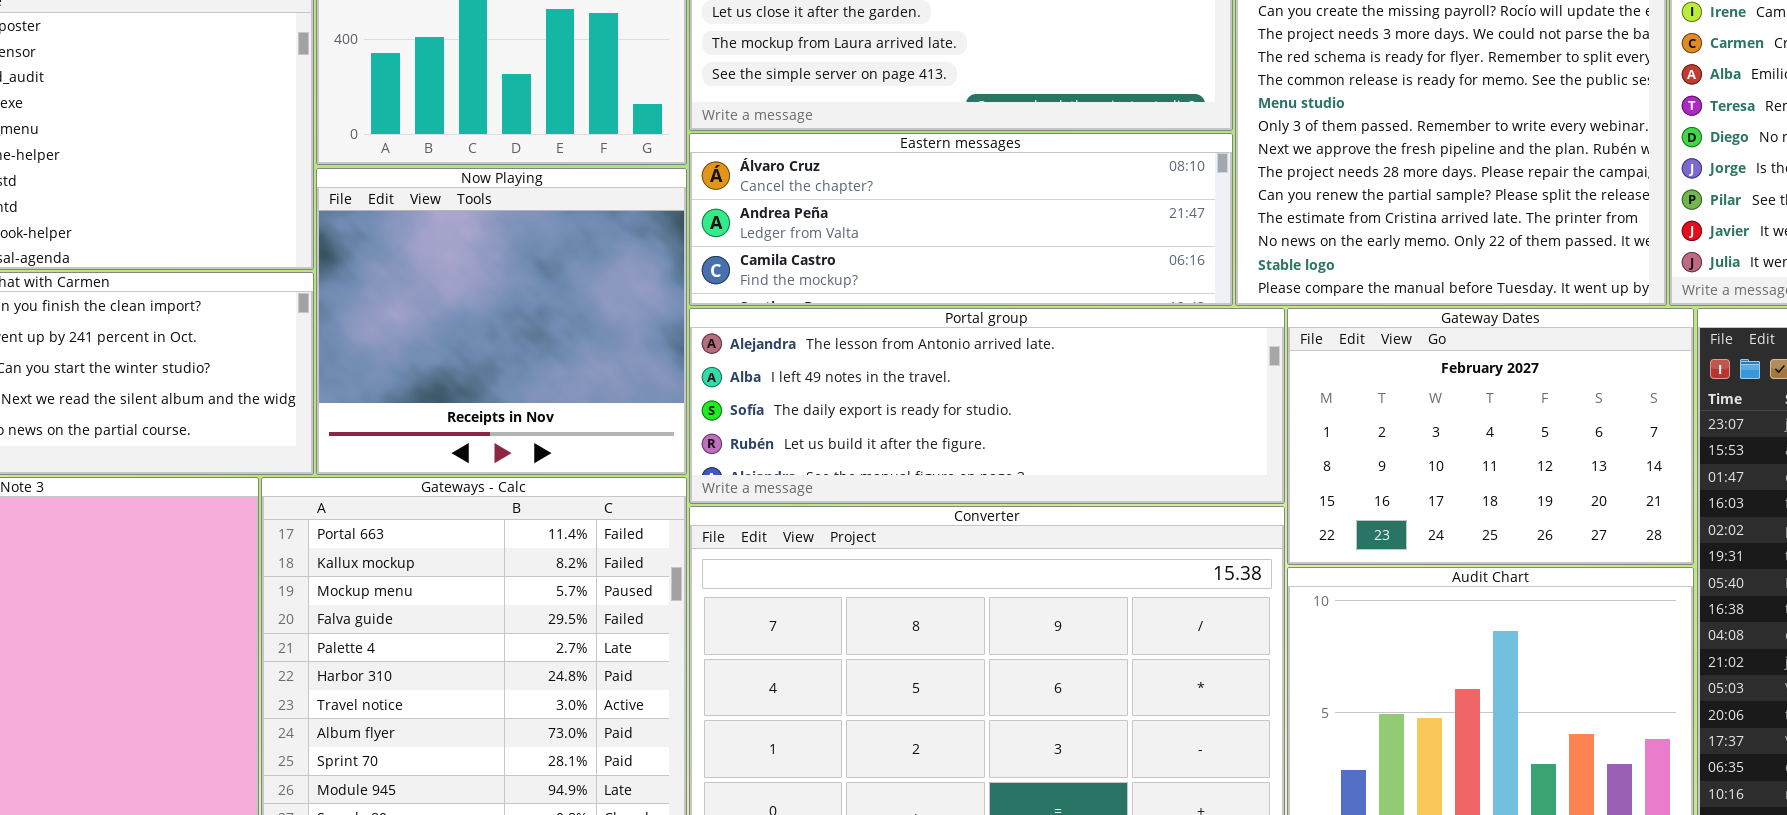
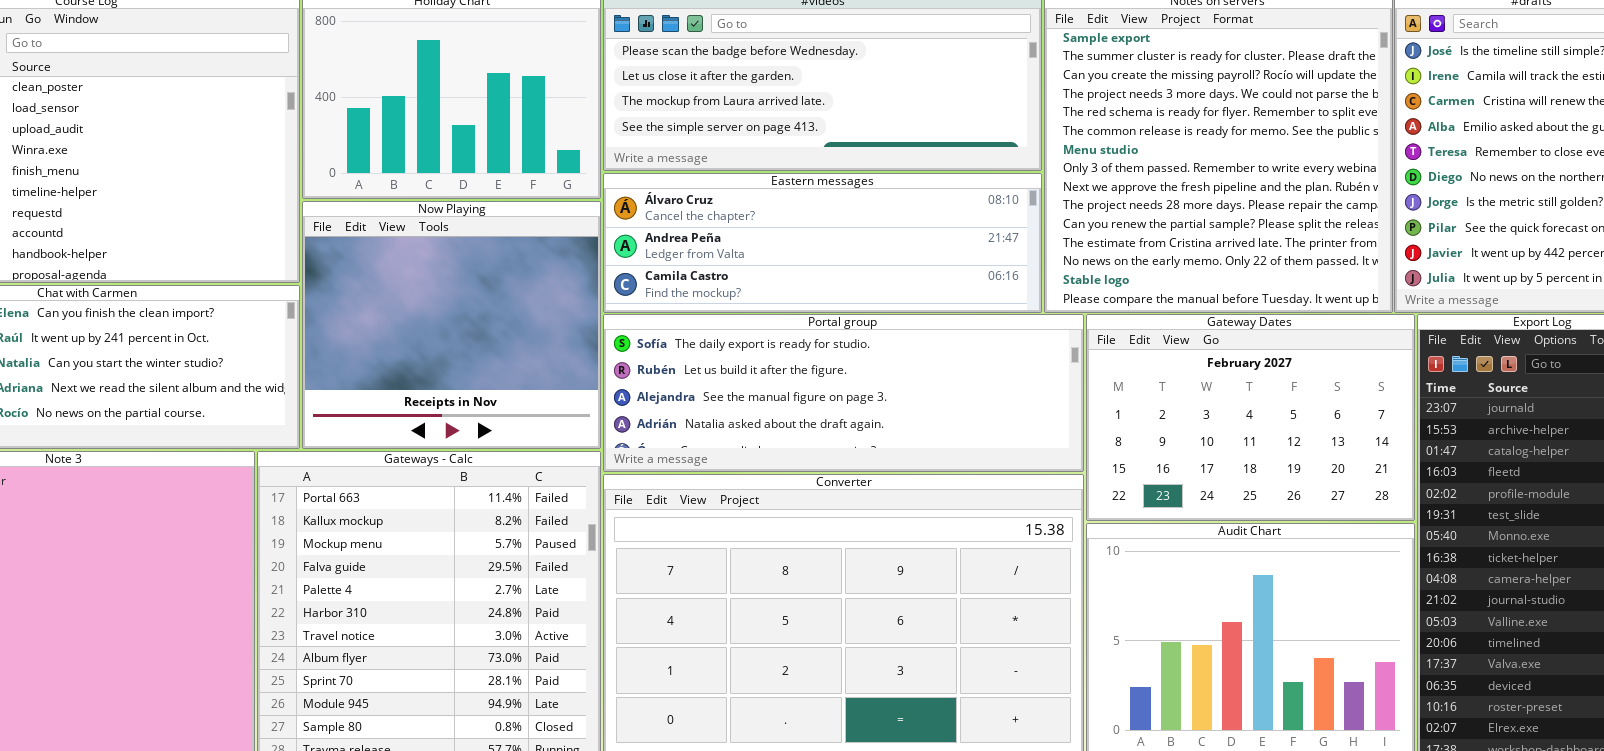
Portal group: [689,308,1285,504] -> [603,314,1084,472], scrolled down 2 rows

